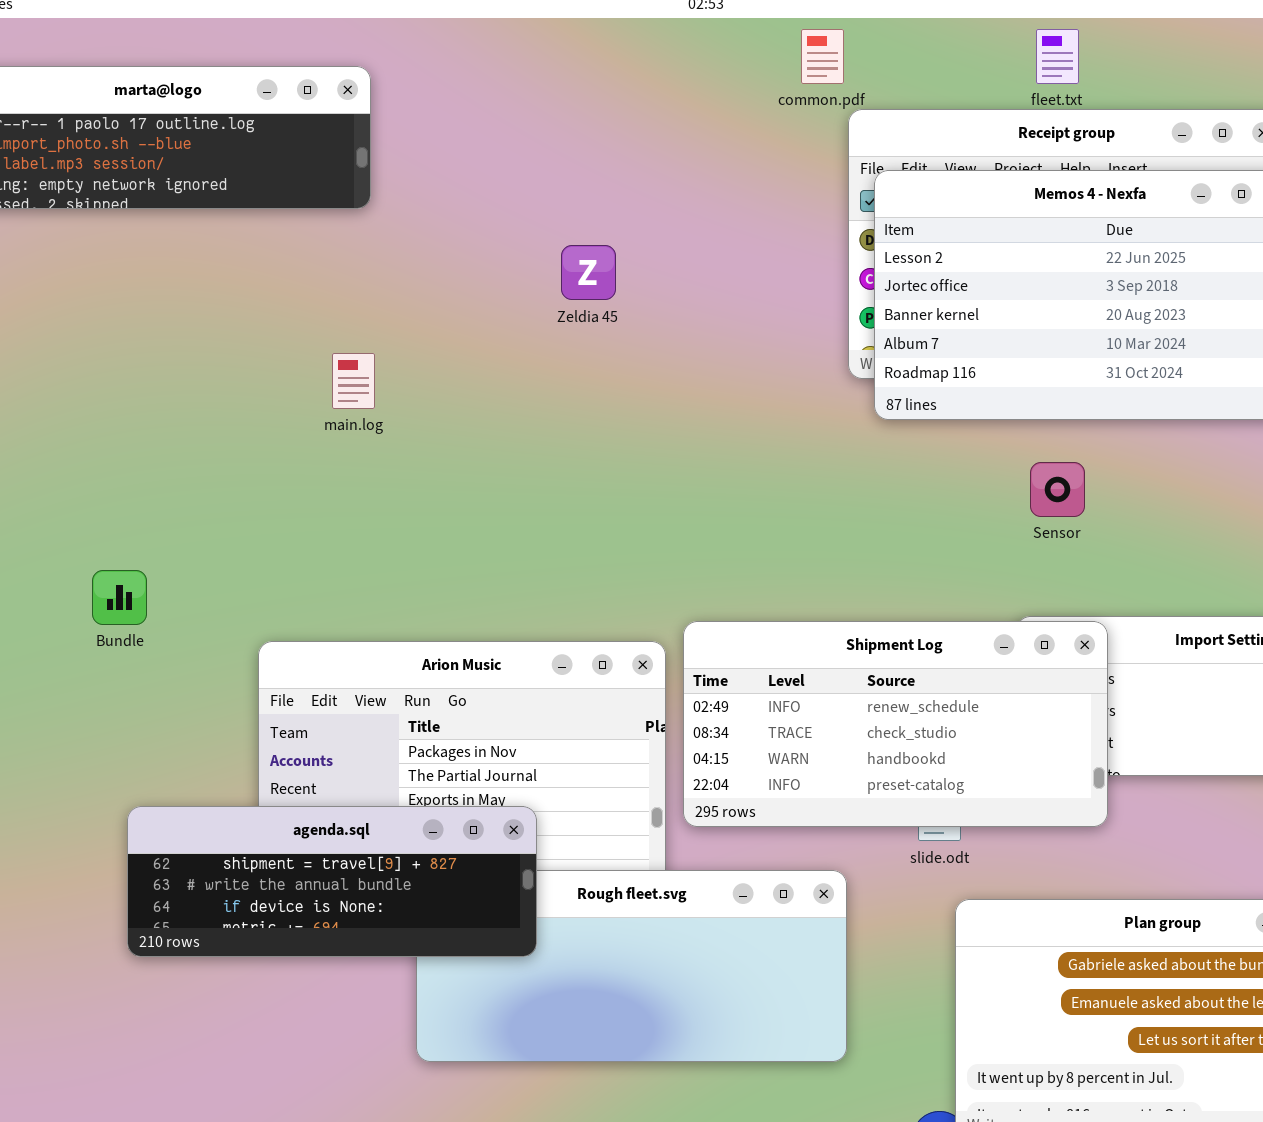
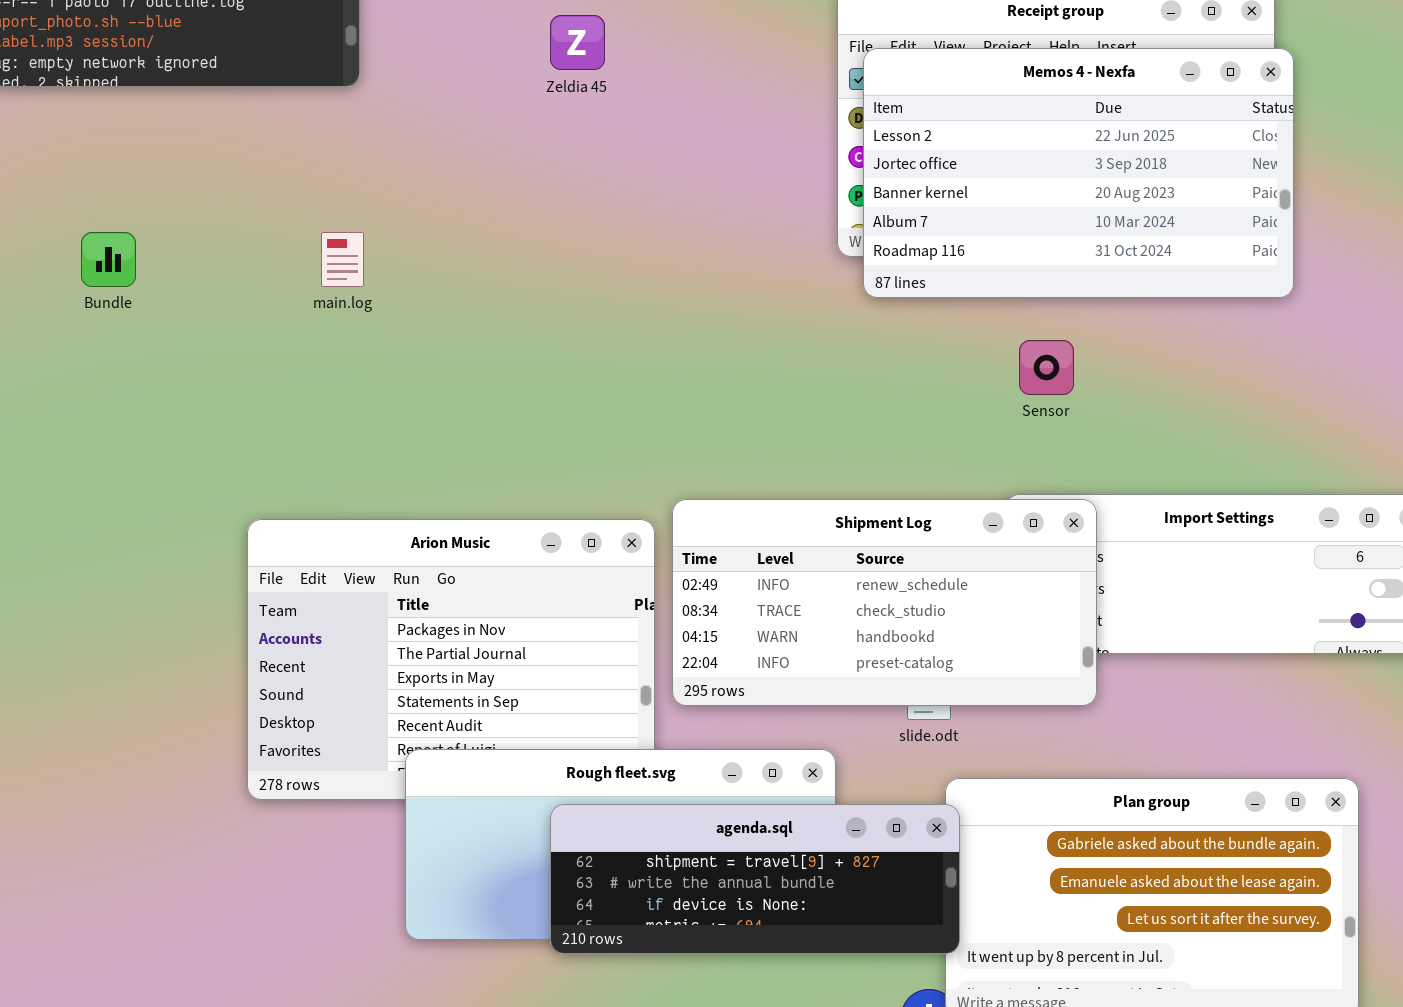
Zeldia 45: [561,245,616,300] -> [550,15,605,70], moved
Bundle: [92,570,147,625] -> [81,232,136,287], moved
agenda.sql: [127,806,537,957] -> [550,804,960,954], moved

